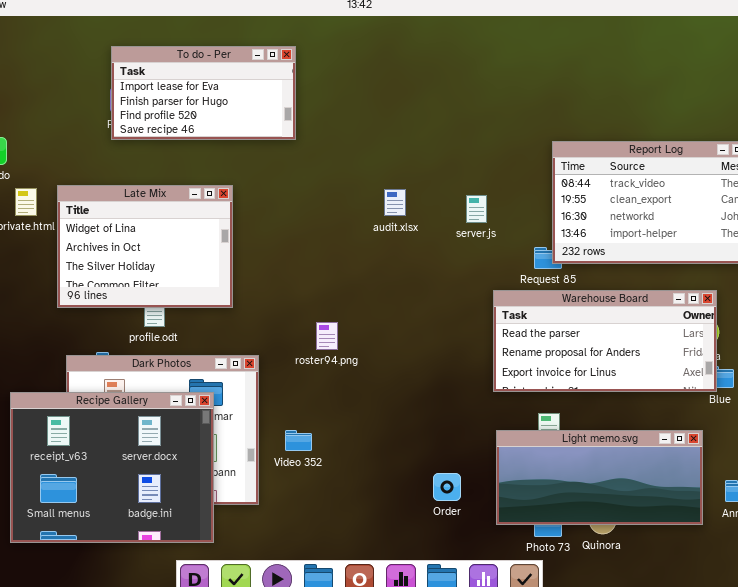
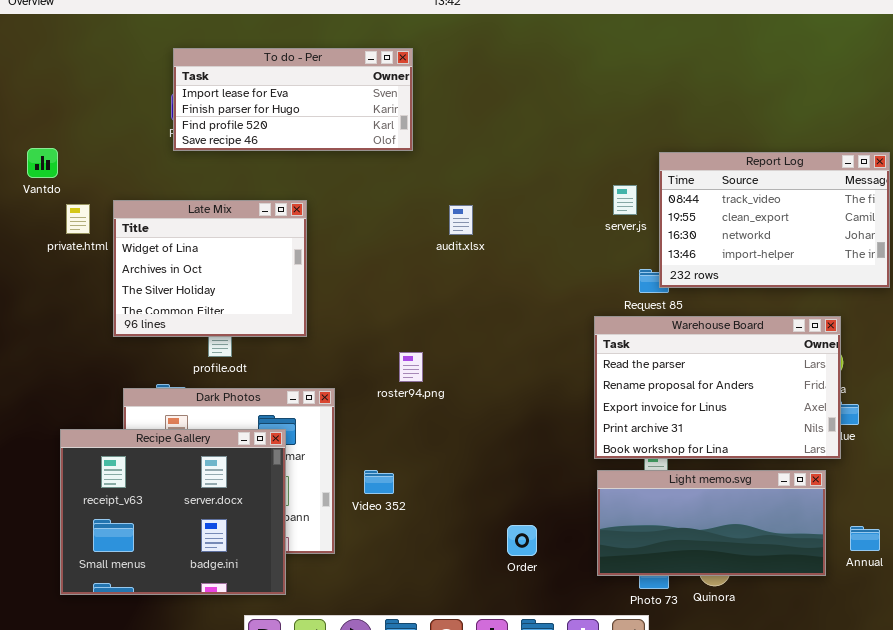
To do - Per: [111,46,296,140] -> [173,48,413,151], resized
audit.xlsx: [384,189,406,216] -> [449,205,473,235], moved
server.js: [466,195,487,223] -> [613,185,637,215], moved
Warehouse Board: [493,290,717,392] -> [594,316,841,459], resized
Order: [433,473,461,501] -> [507,525,537,556], moved

